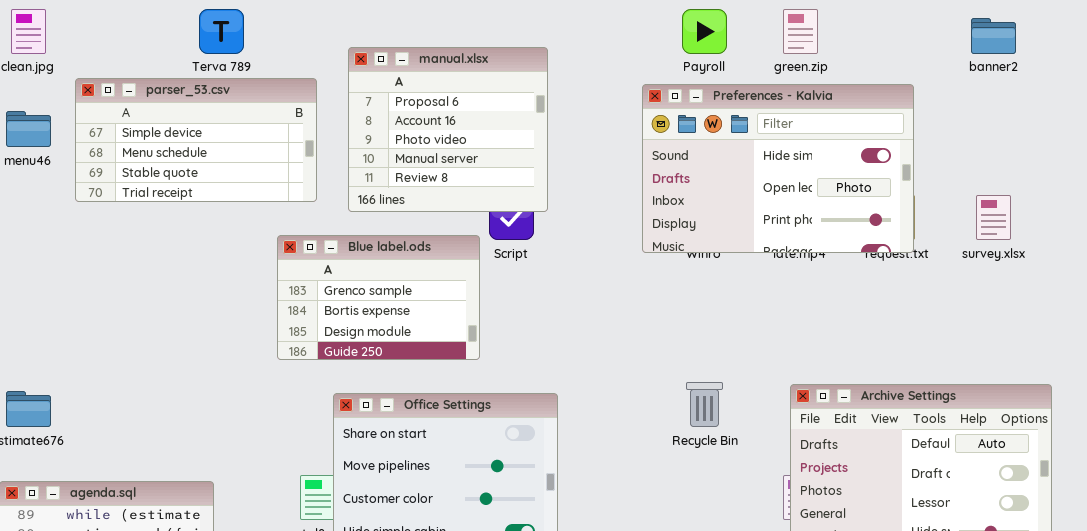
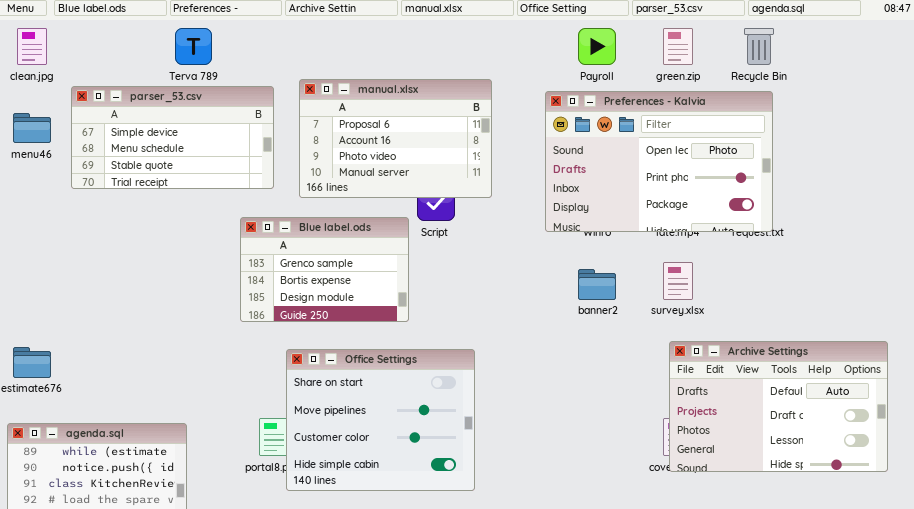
banner2: [971,18,1016,54] -> [578,269,616,300], moved
manual.xlsx: [348,47,548,212] -> [299,79,492,198], resized
Preferences - Kalvia: [642,84,914,253] -> [545,91,773,232], scrolled down 1 row
survey.xlsx: [976,195,1011,240] -> [663,262,693,300], moved
Recycle Bin: [686,382,723,427] -> [744,28,774,65], moved

